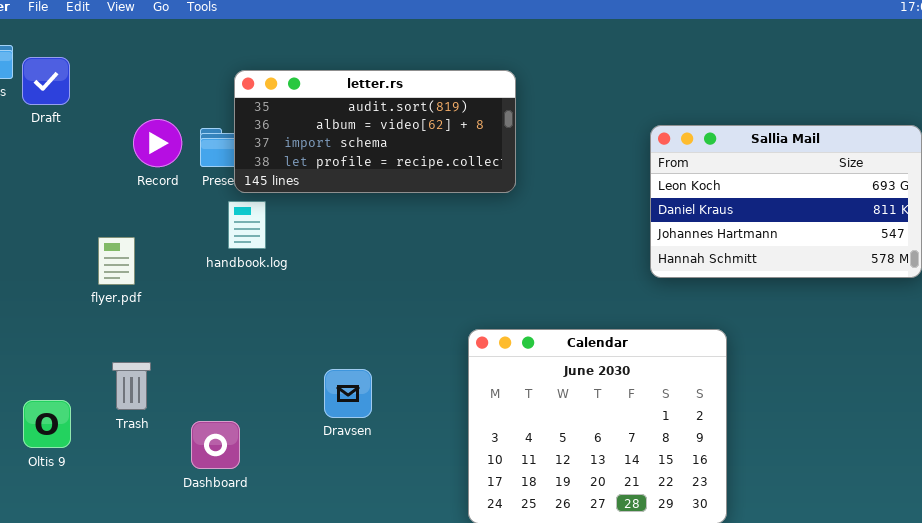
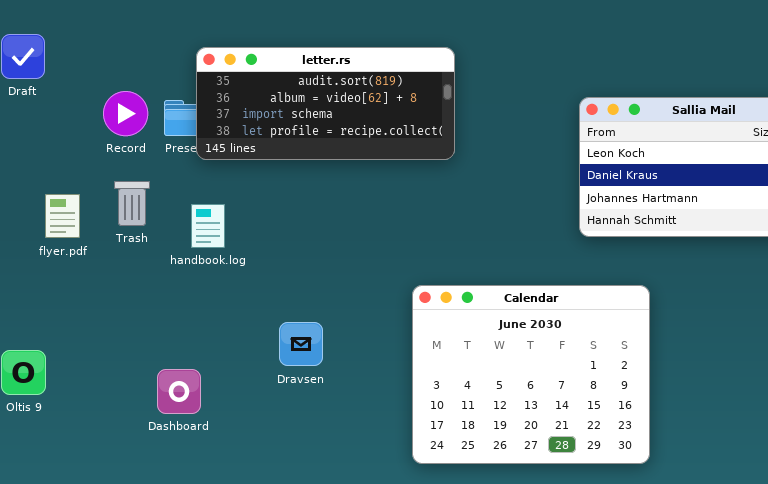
handbook.log: [228,201,266,249] -> [191,204,225,248], moved
flyer.pdf: [98,237,135,285] -> [45,194,80,238], moved
Trash: [112,362,151,410] -> [114,181,150,226], moved

